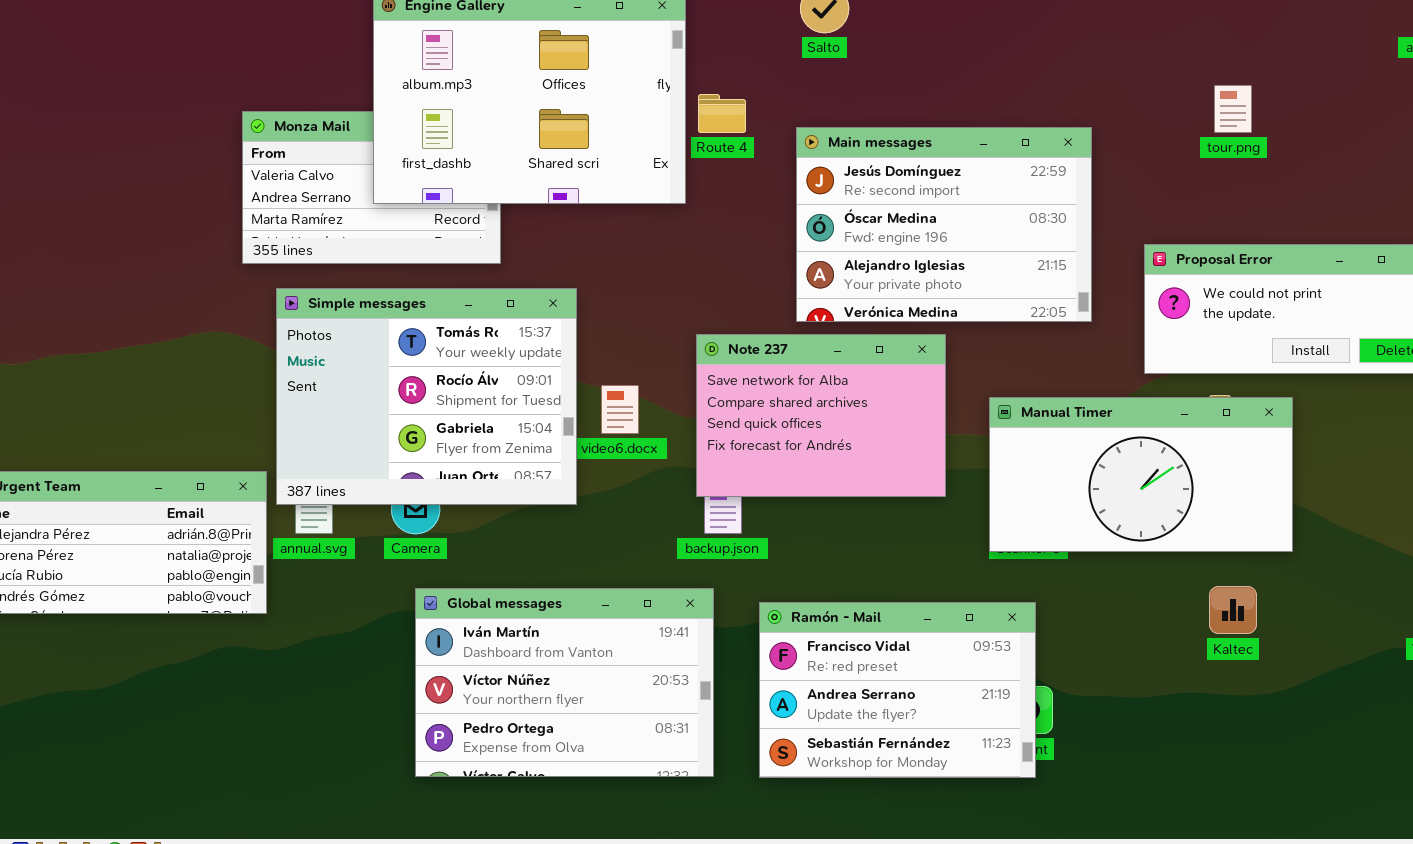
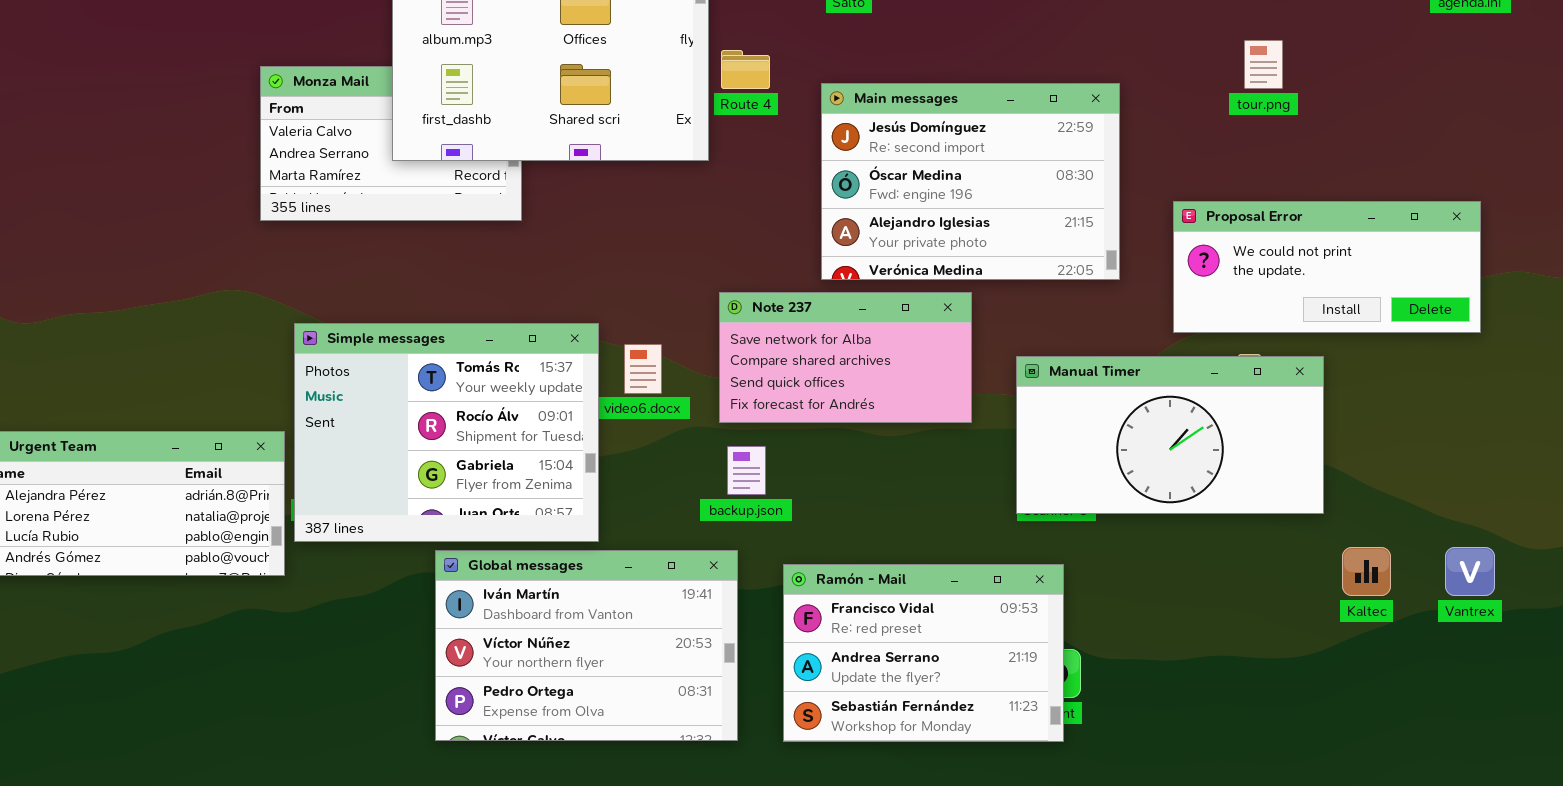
Simple messages: [276,288,577,505] -> [294,323,599,542], moved
Note 237: [696,334,946,497] -> [719,292,972,423], resized
Kaltec: [1209,586,1257,634] -> [1342,547,1391,596], moved

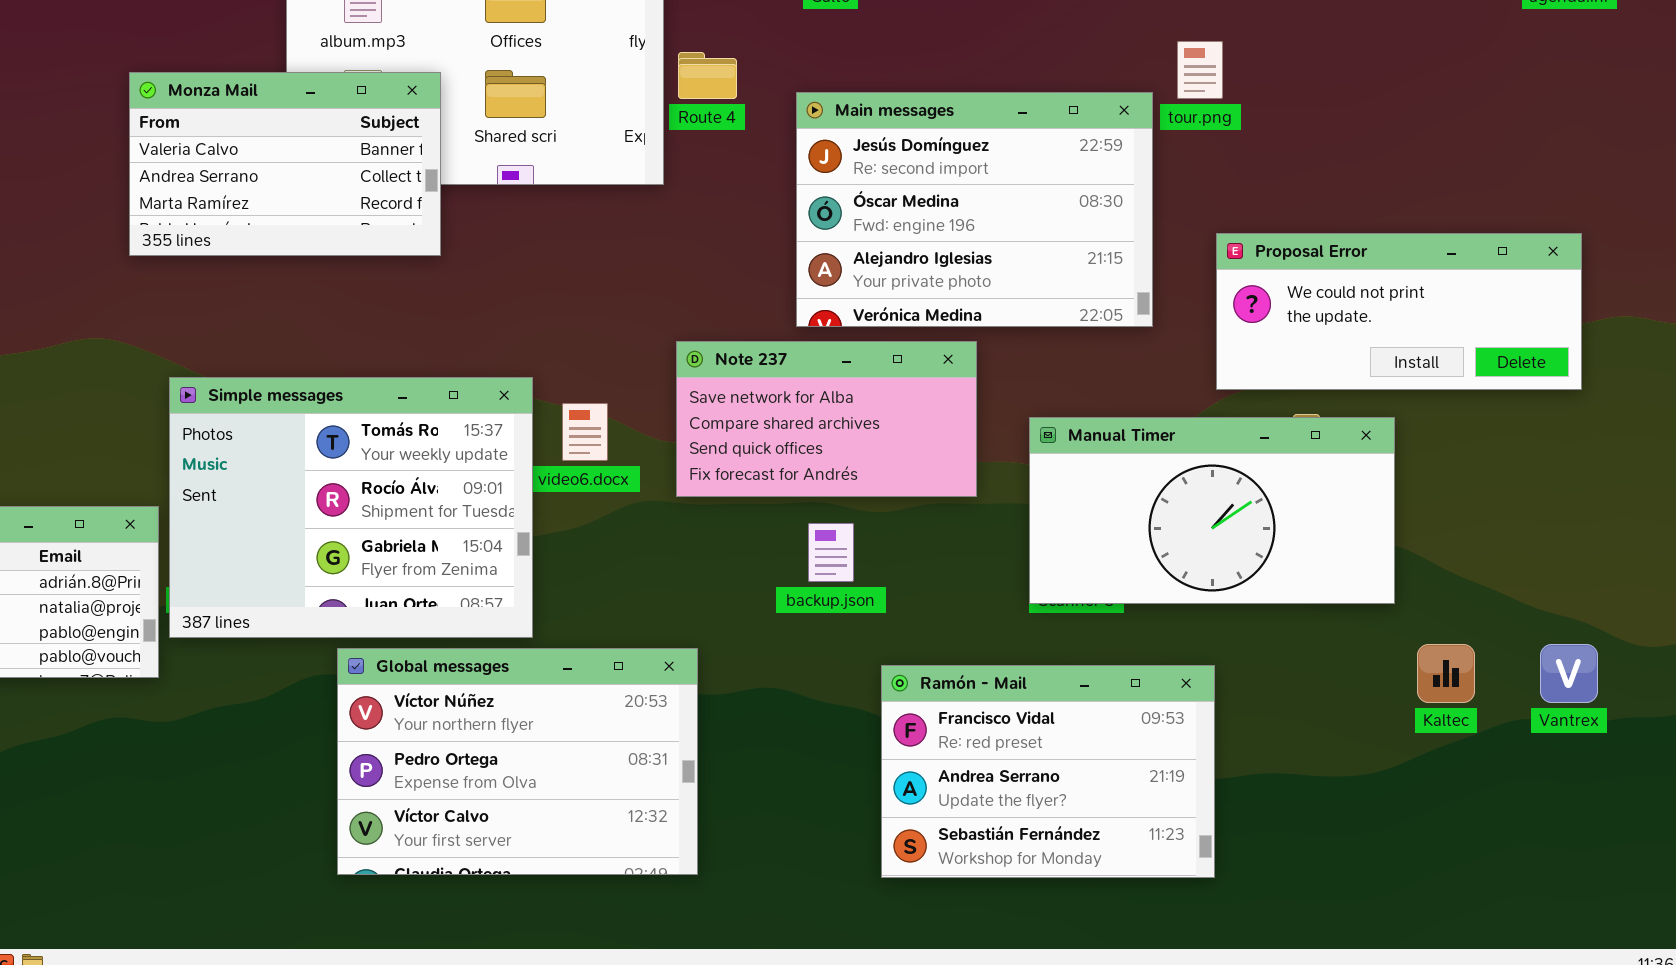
tour.png: [1244,40,1283,89] -> [1177,41,1223,99], moved
Monza Mail: [260,66,522,221] -> [129,72,441,256], raised
backup.json: [727,446,766,495] -> [808,523,854,582], moved
Global messages: [435,550,738,741] -> [337,648,698,875], scrolled down 1 row
Ramón - Mail: [783,564,1064,742] -> [881,665,1215,878], moved

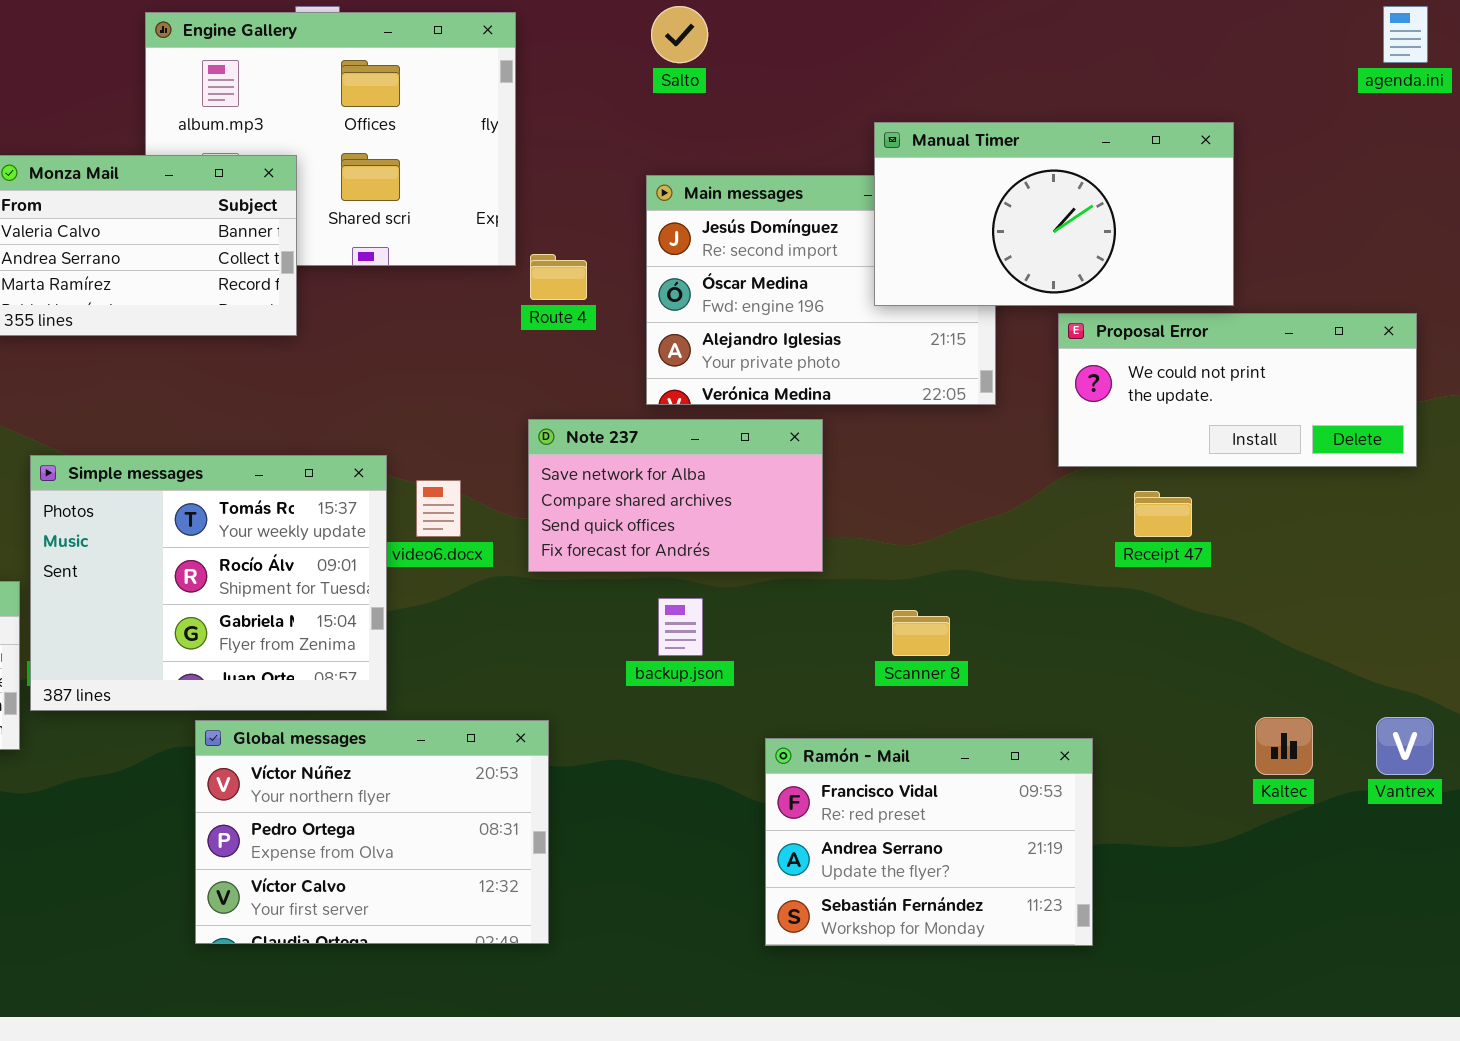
Route 4: [678,52,737,99] -> [530,254,587,300], moved
Manual Timer: [1029,417,1395,604] -> [874,122,1234,306], moved
Ramón - Mail: [881,665,1215,878] -> [765,738,1093,946], moved

